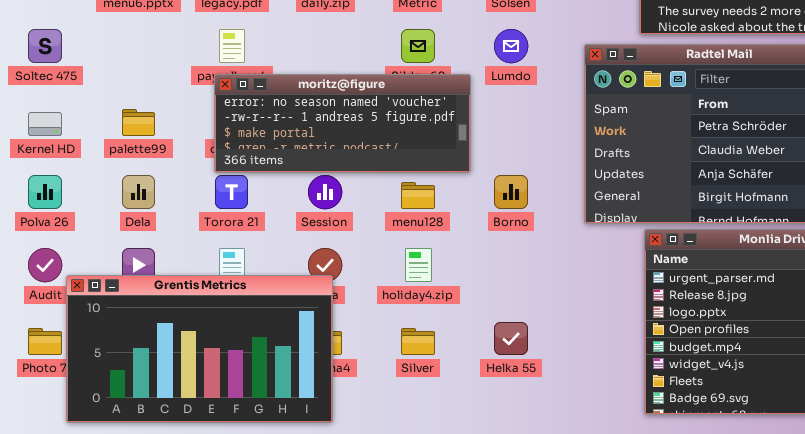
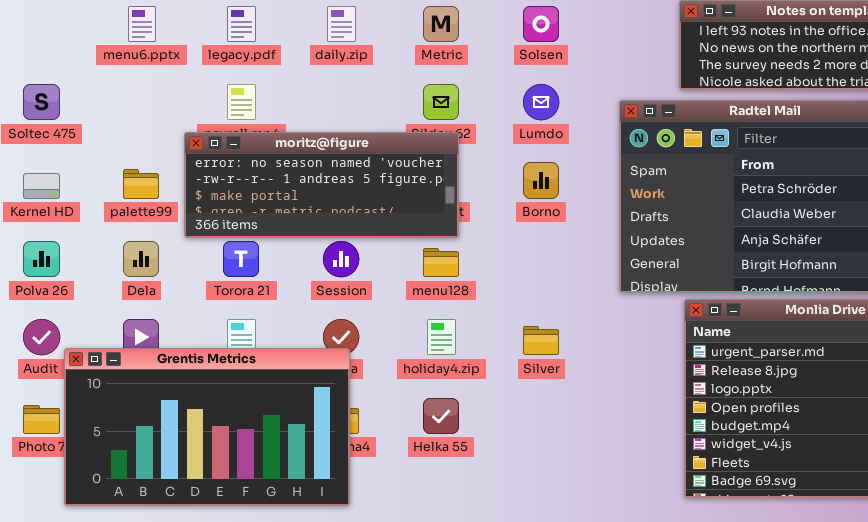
moritz@figure: [214,74,471,173] -> [184,132,459,238], moved
Borno: [494,175,528,209] -> [523,162,559,199], moved
Helka 55: [494,322,528,355] -> [423,398,459,434], moved
Silver: [401,328,435,355] -> [523,326,559,355], moved

